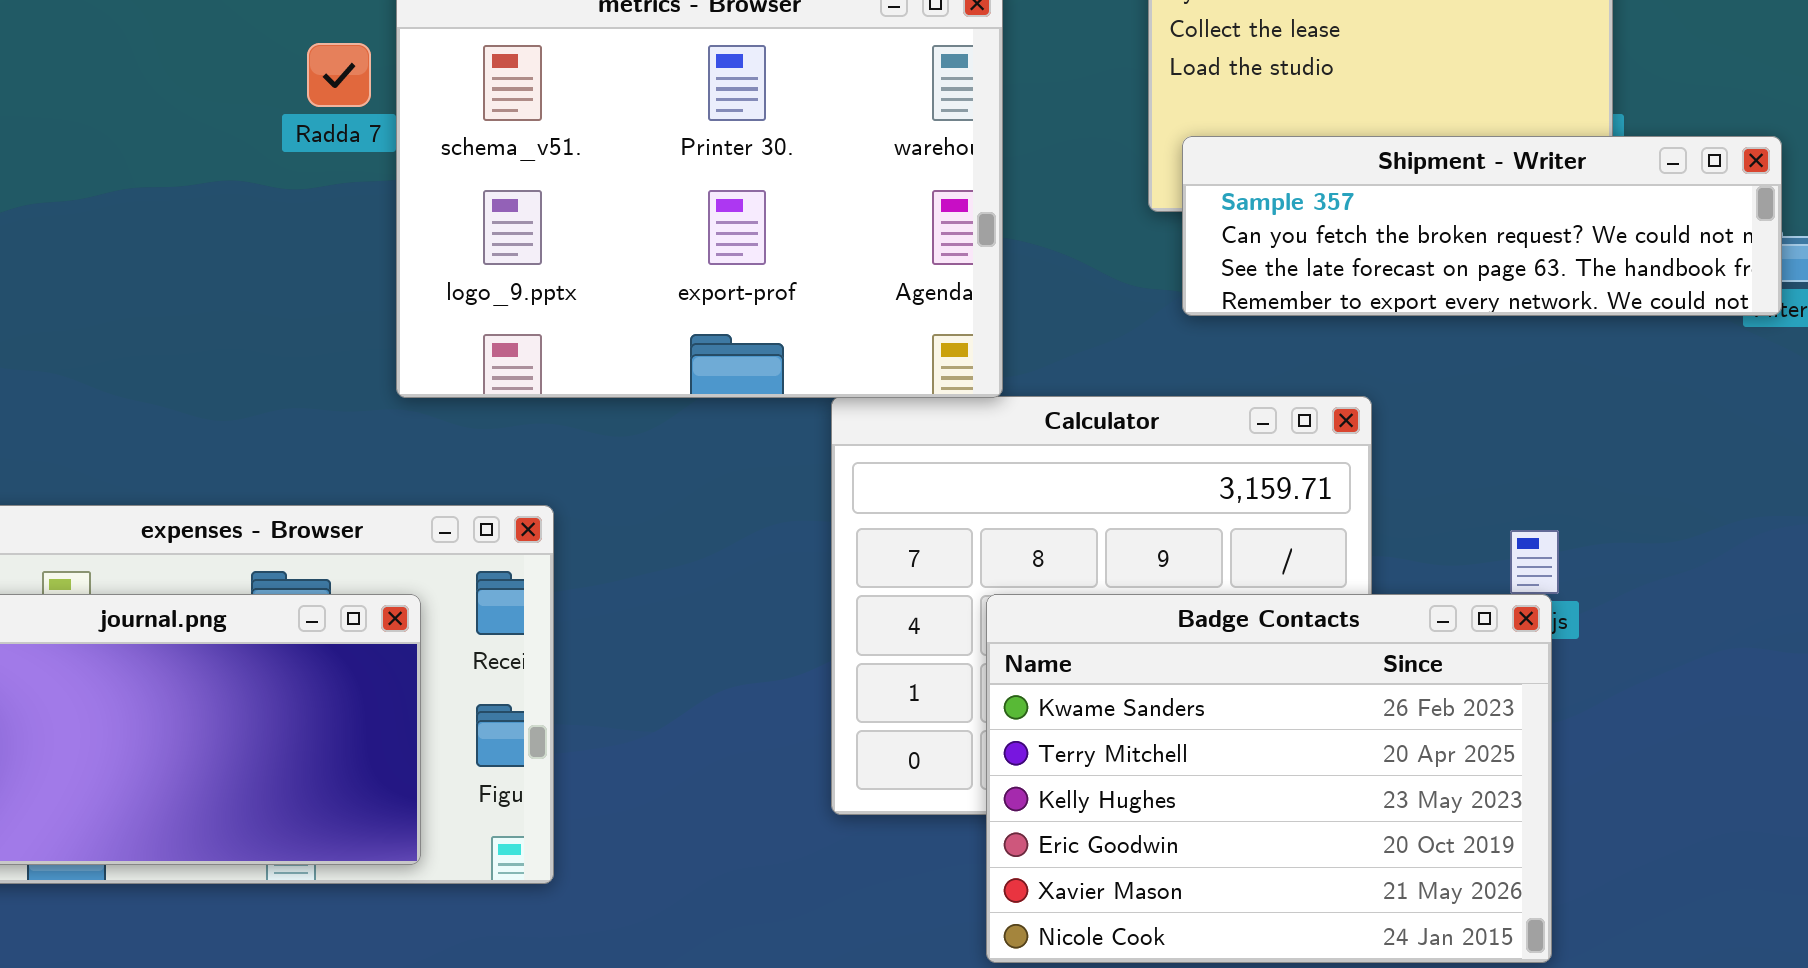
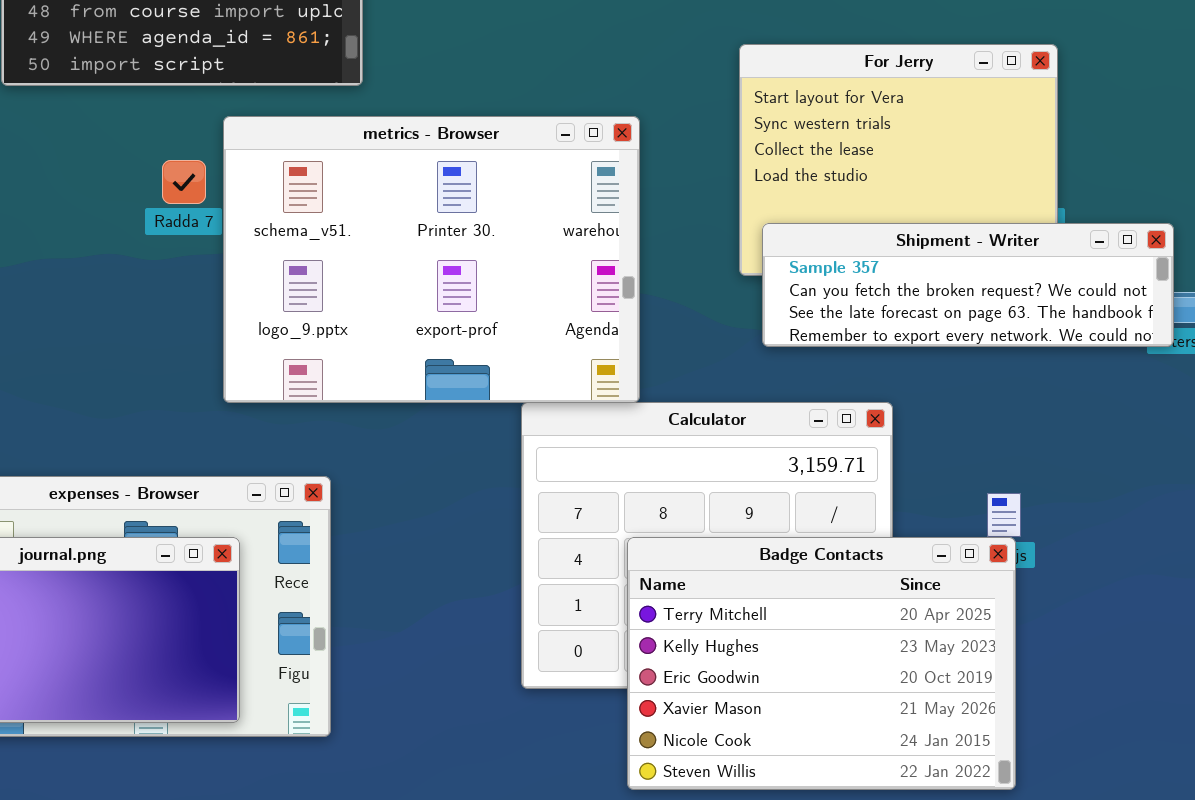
Badge Contacts: [986,594,1552,963] -> [627,537,1016,790], scrolled down 1 row

